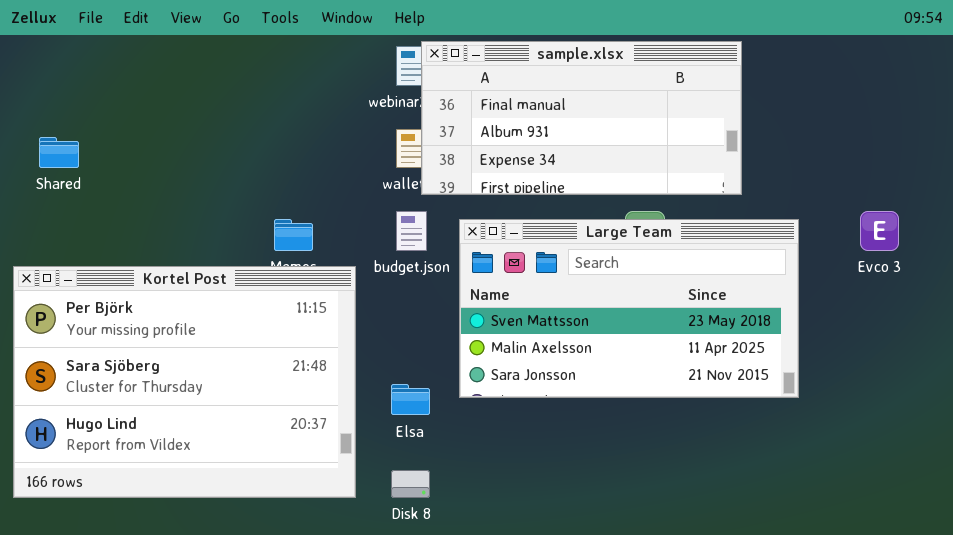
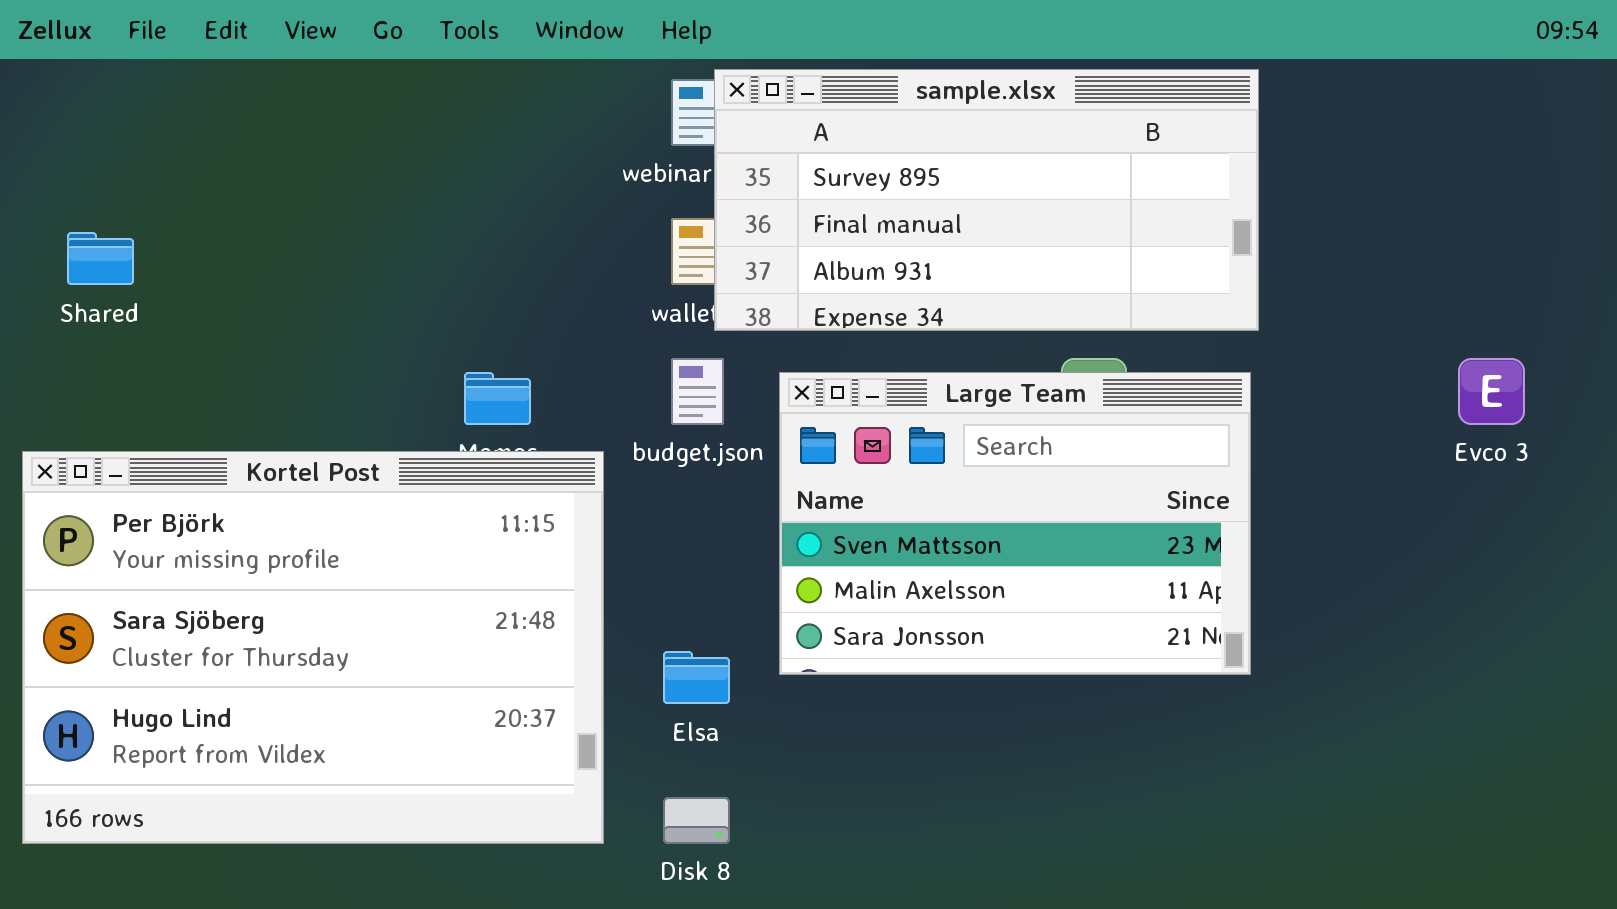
sample.xlsx: [421,41,742,195] -> [714,69,1259,331], scrolled up 1 row
Large Team: [459,219,799,398] -> [779,372,1251,675], resized

